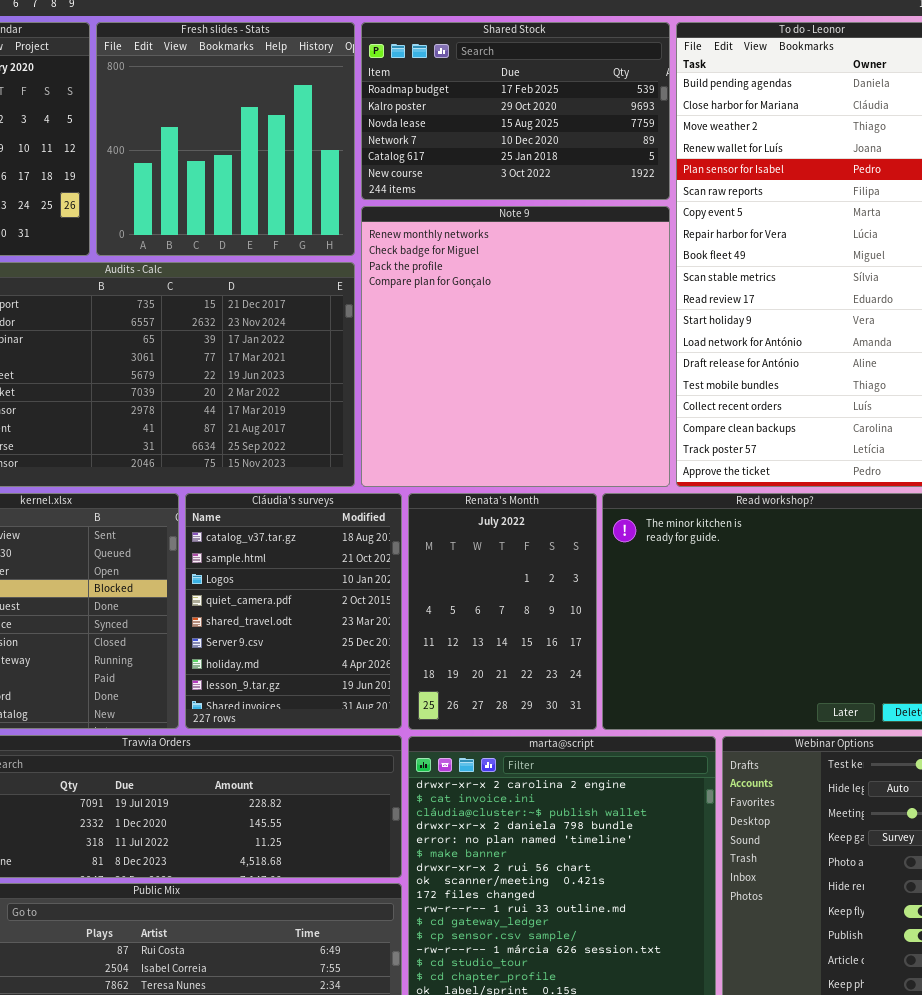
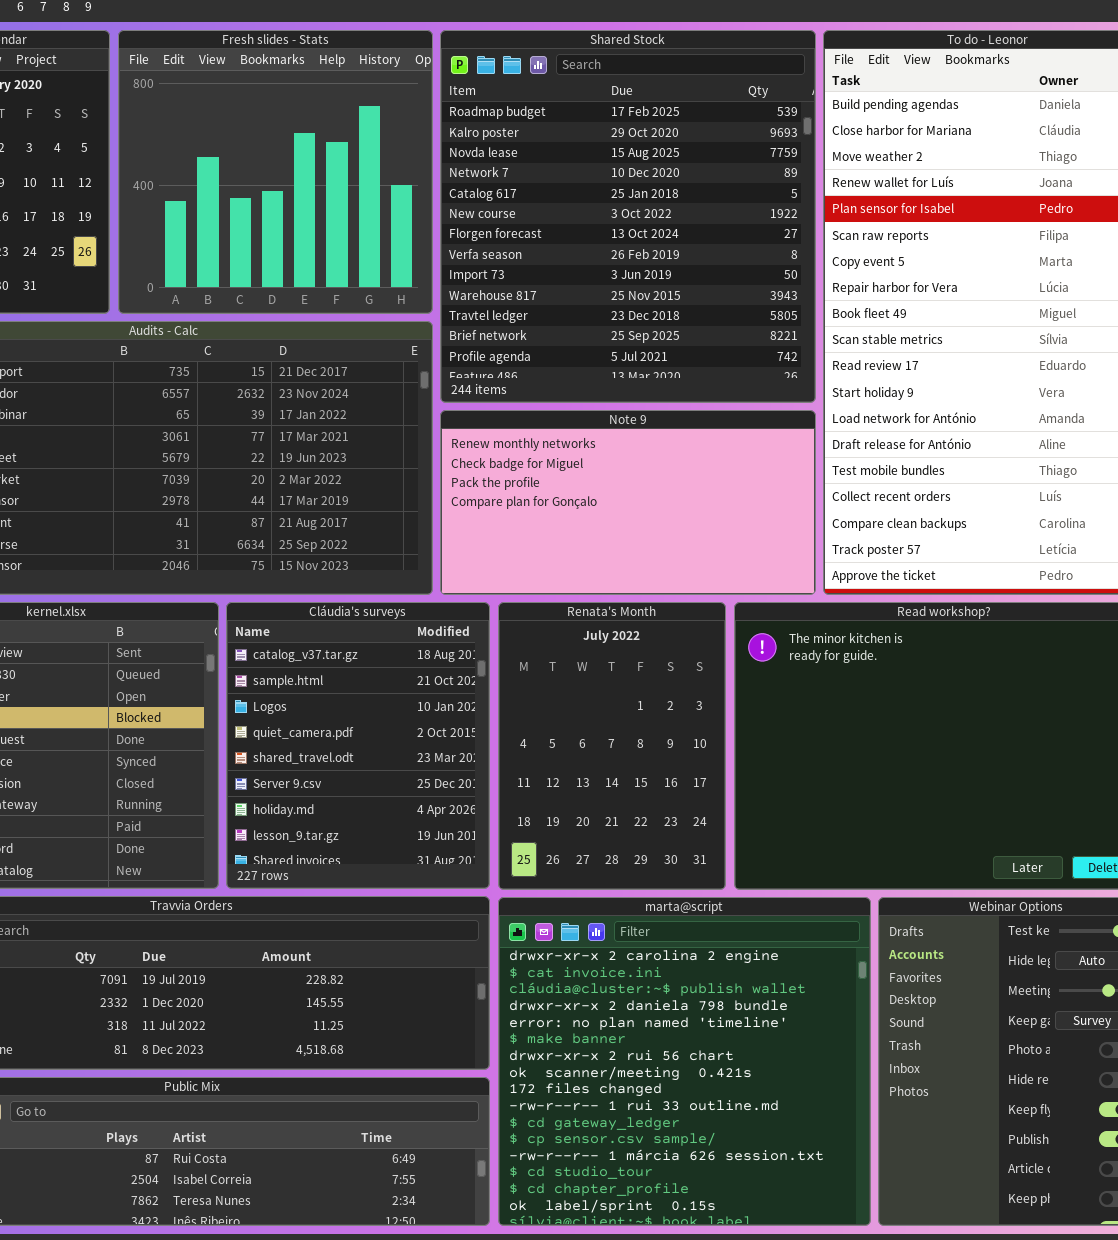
Shared Stock: [361,22,670,200] -> [440,30,816,403], resized
Note 9: [361,206,670,487] -> [440,410,816,595], resized

